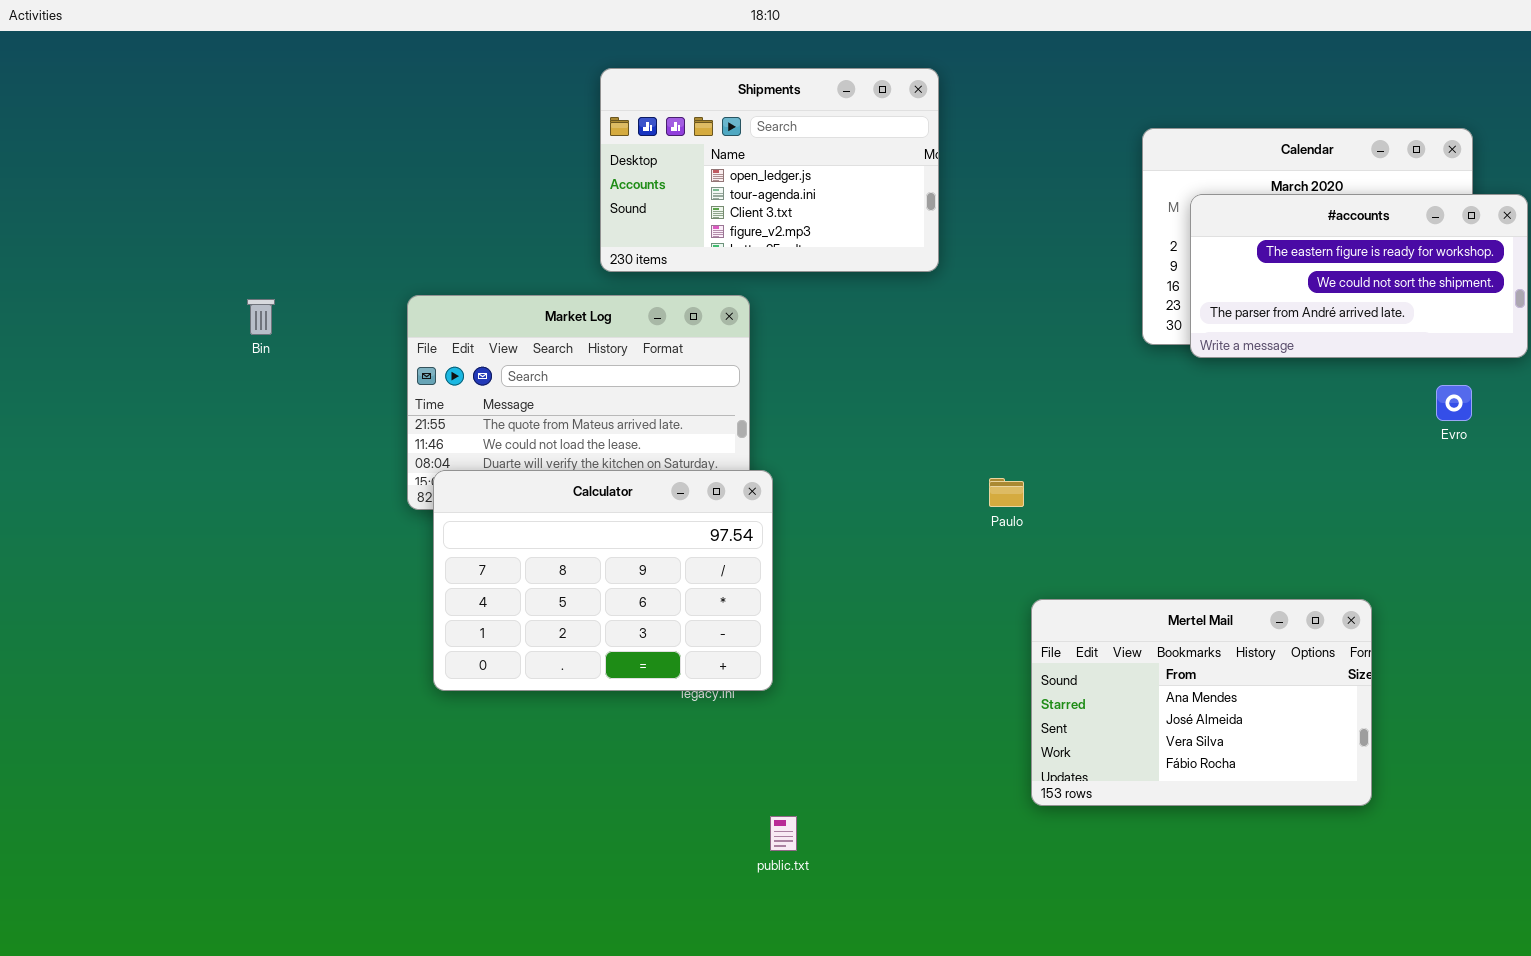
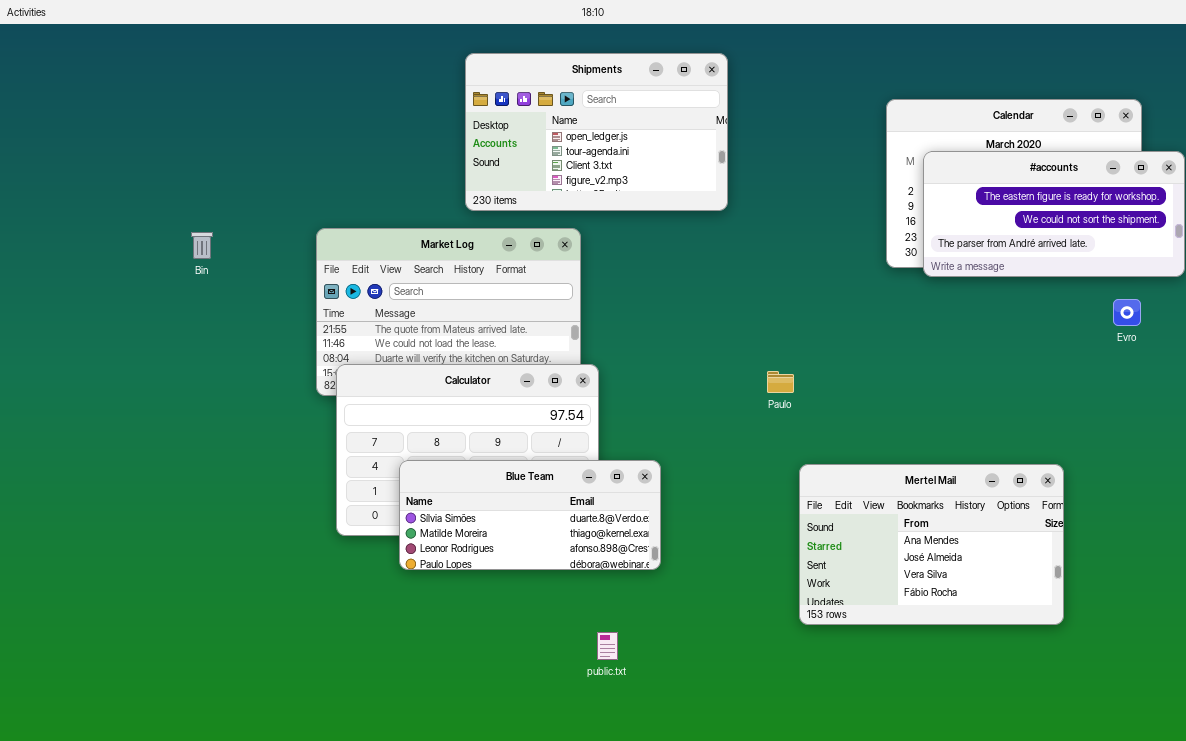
Blue Team: none -> [399,460,661,570], opened

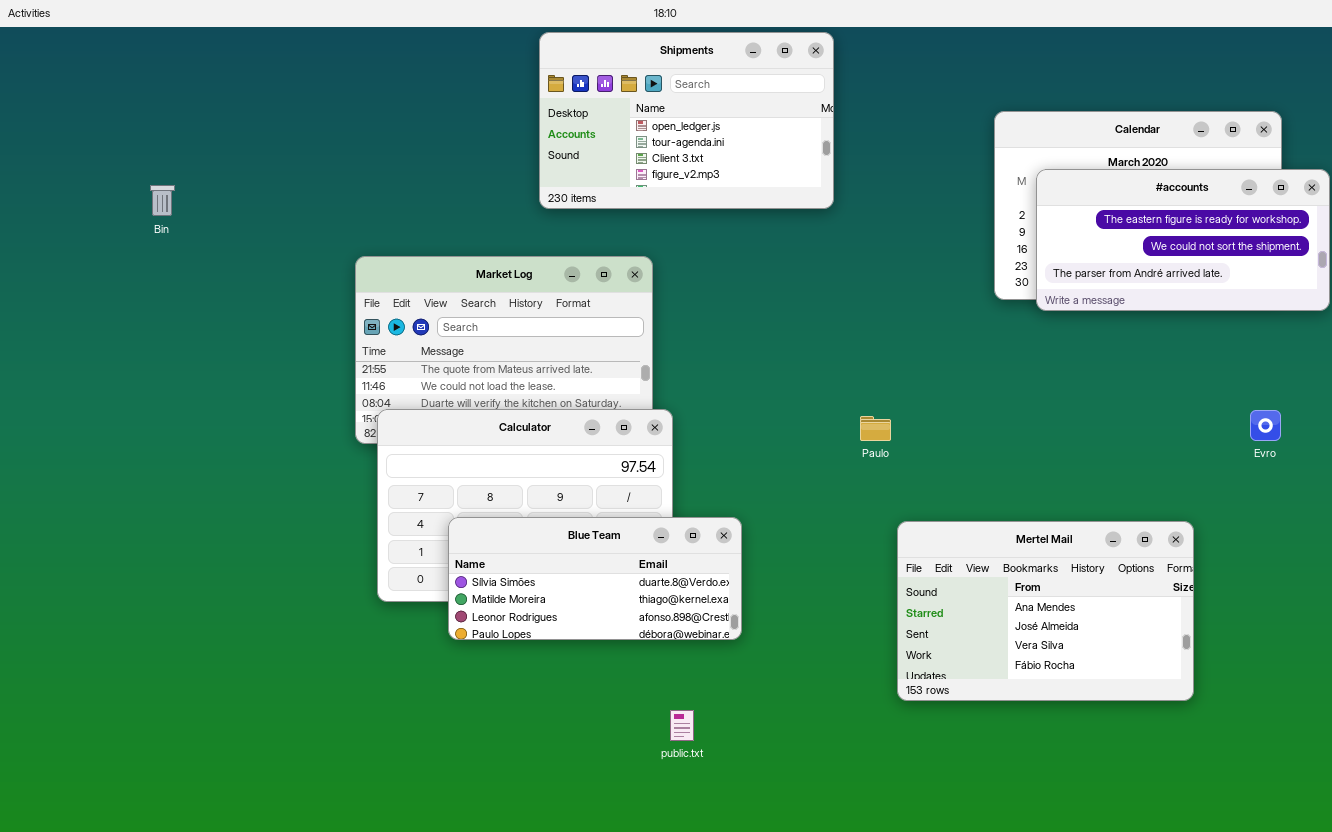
Shipments: [465,53,728,211] -> [539,32,834,209], moved
Bin: [191,232,213,259] -> [150,185,175,216], moved
Evro: [1113,299,1141,326] -> [1250,410,1281,441], moved

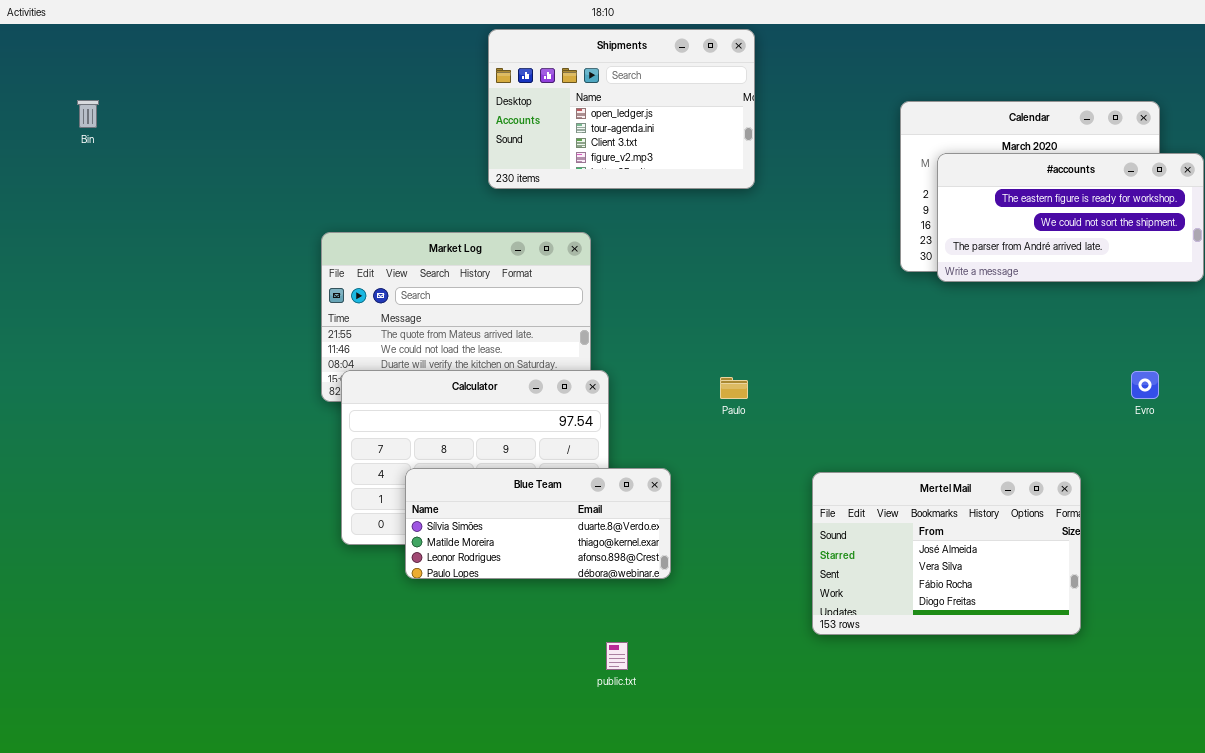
Bin: [150,185,175,216] -> [77,100,99,128], moved
Paulo: [860,416,891,441] -> [720,377,748,399], moved
Mertel Mail: [897,521,1194,701] -> [812,472,1081,635], scrolled down 1 row

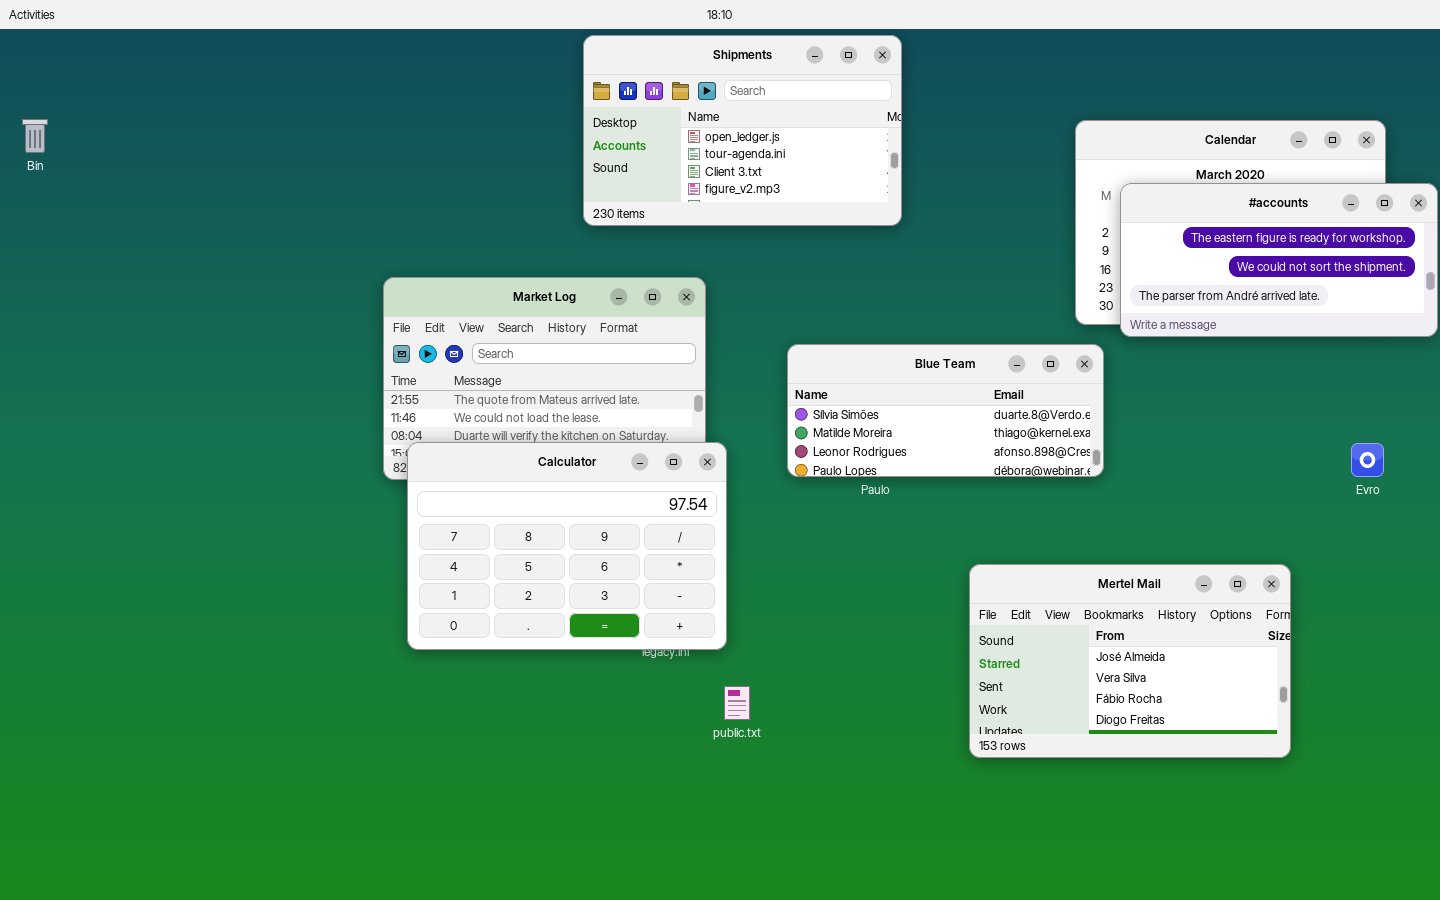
Bin: [77,100,99,128] -> [22,119,48,153], moved
Blue Team: [405,468,671,579] -> [787,344,1104,477], moved
public.txt: [606,642,628,670] -> [724,686,750,720], moved

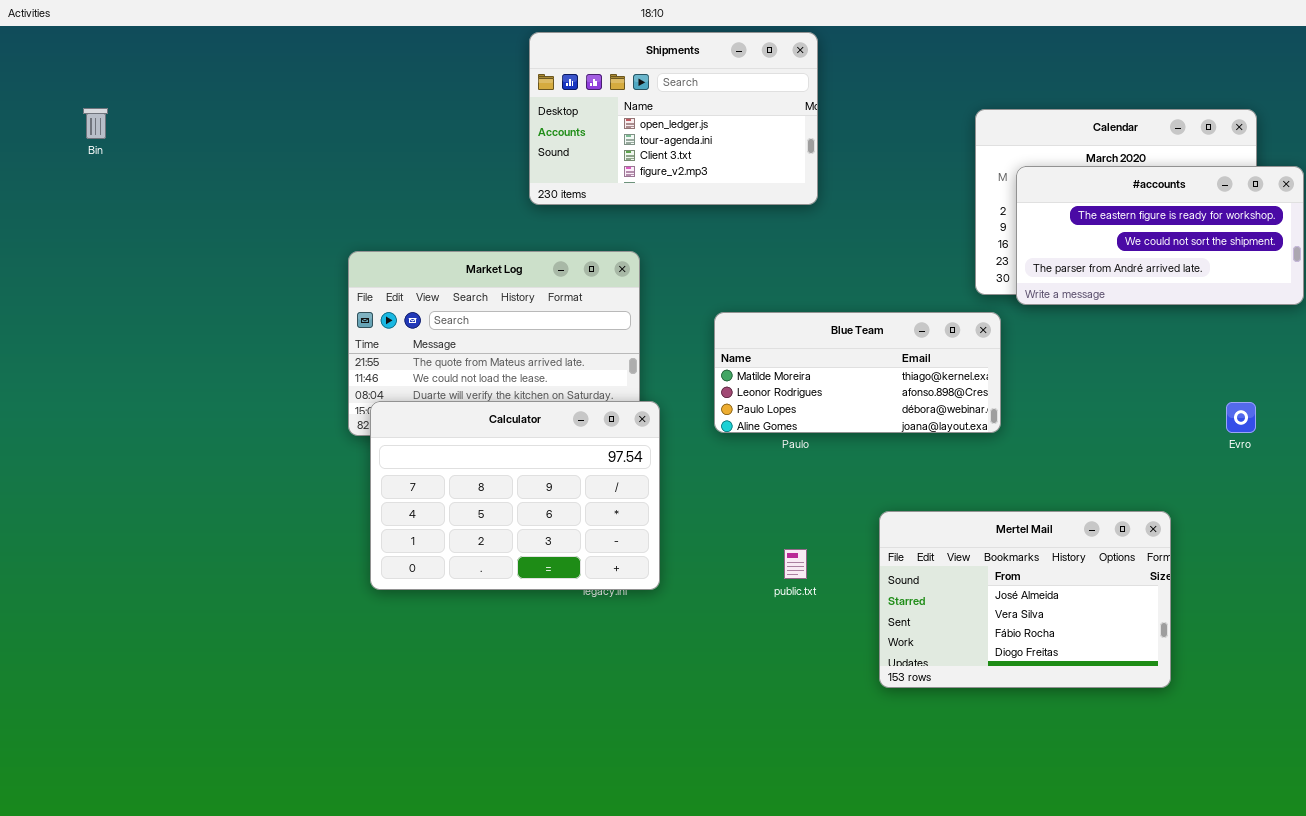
Bin: [22,119,48,153] -> [83,108,108,139], moved
Blue Team: [787,344,1104,477] -> [714,312,1001,433], scrolled down 1 row
public.txt: [724,686,750,720] -> [784,549,807,579], moved

